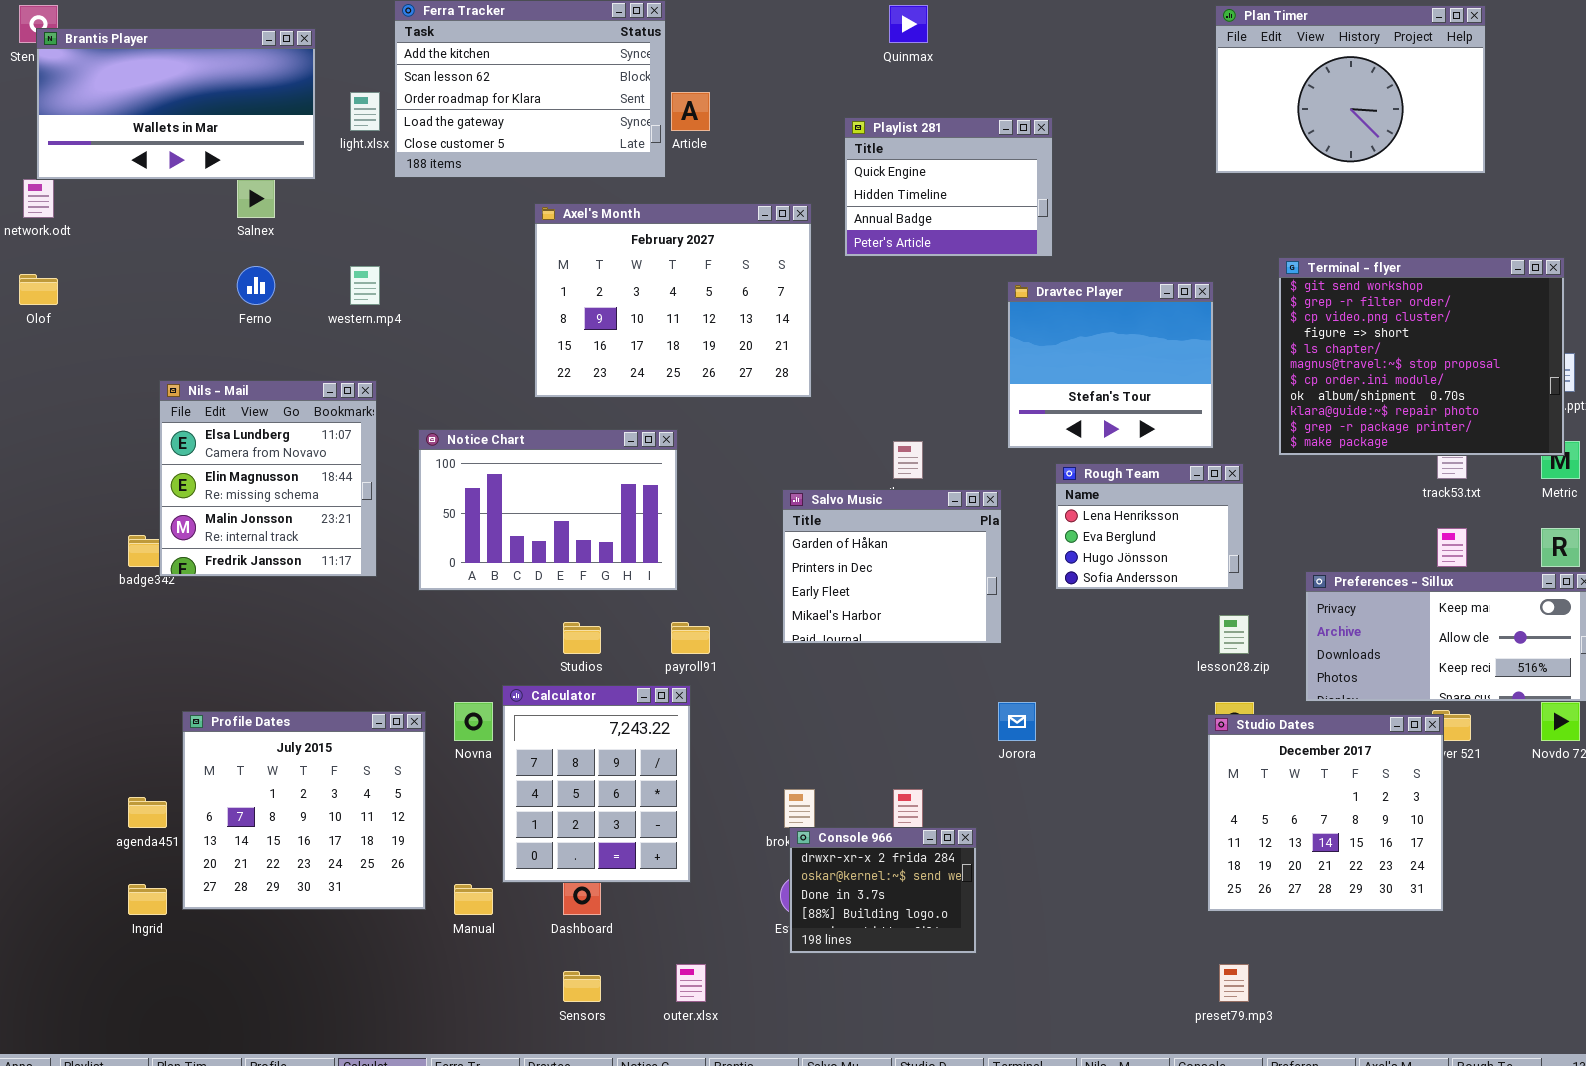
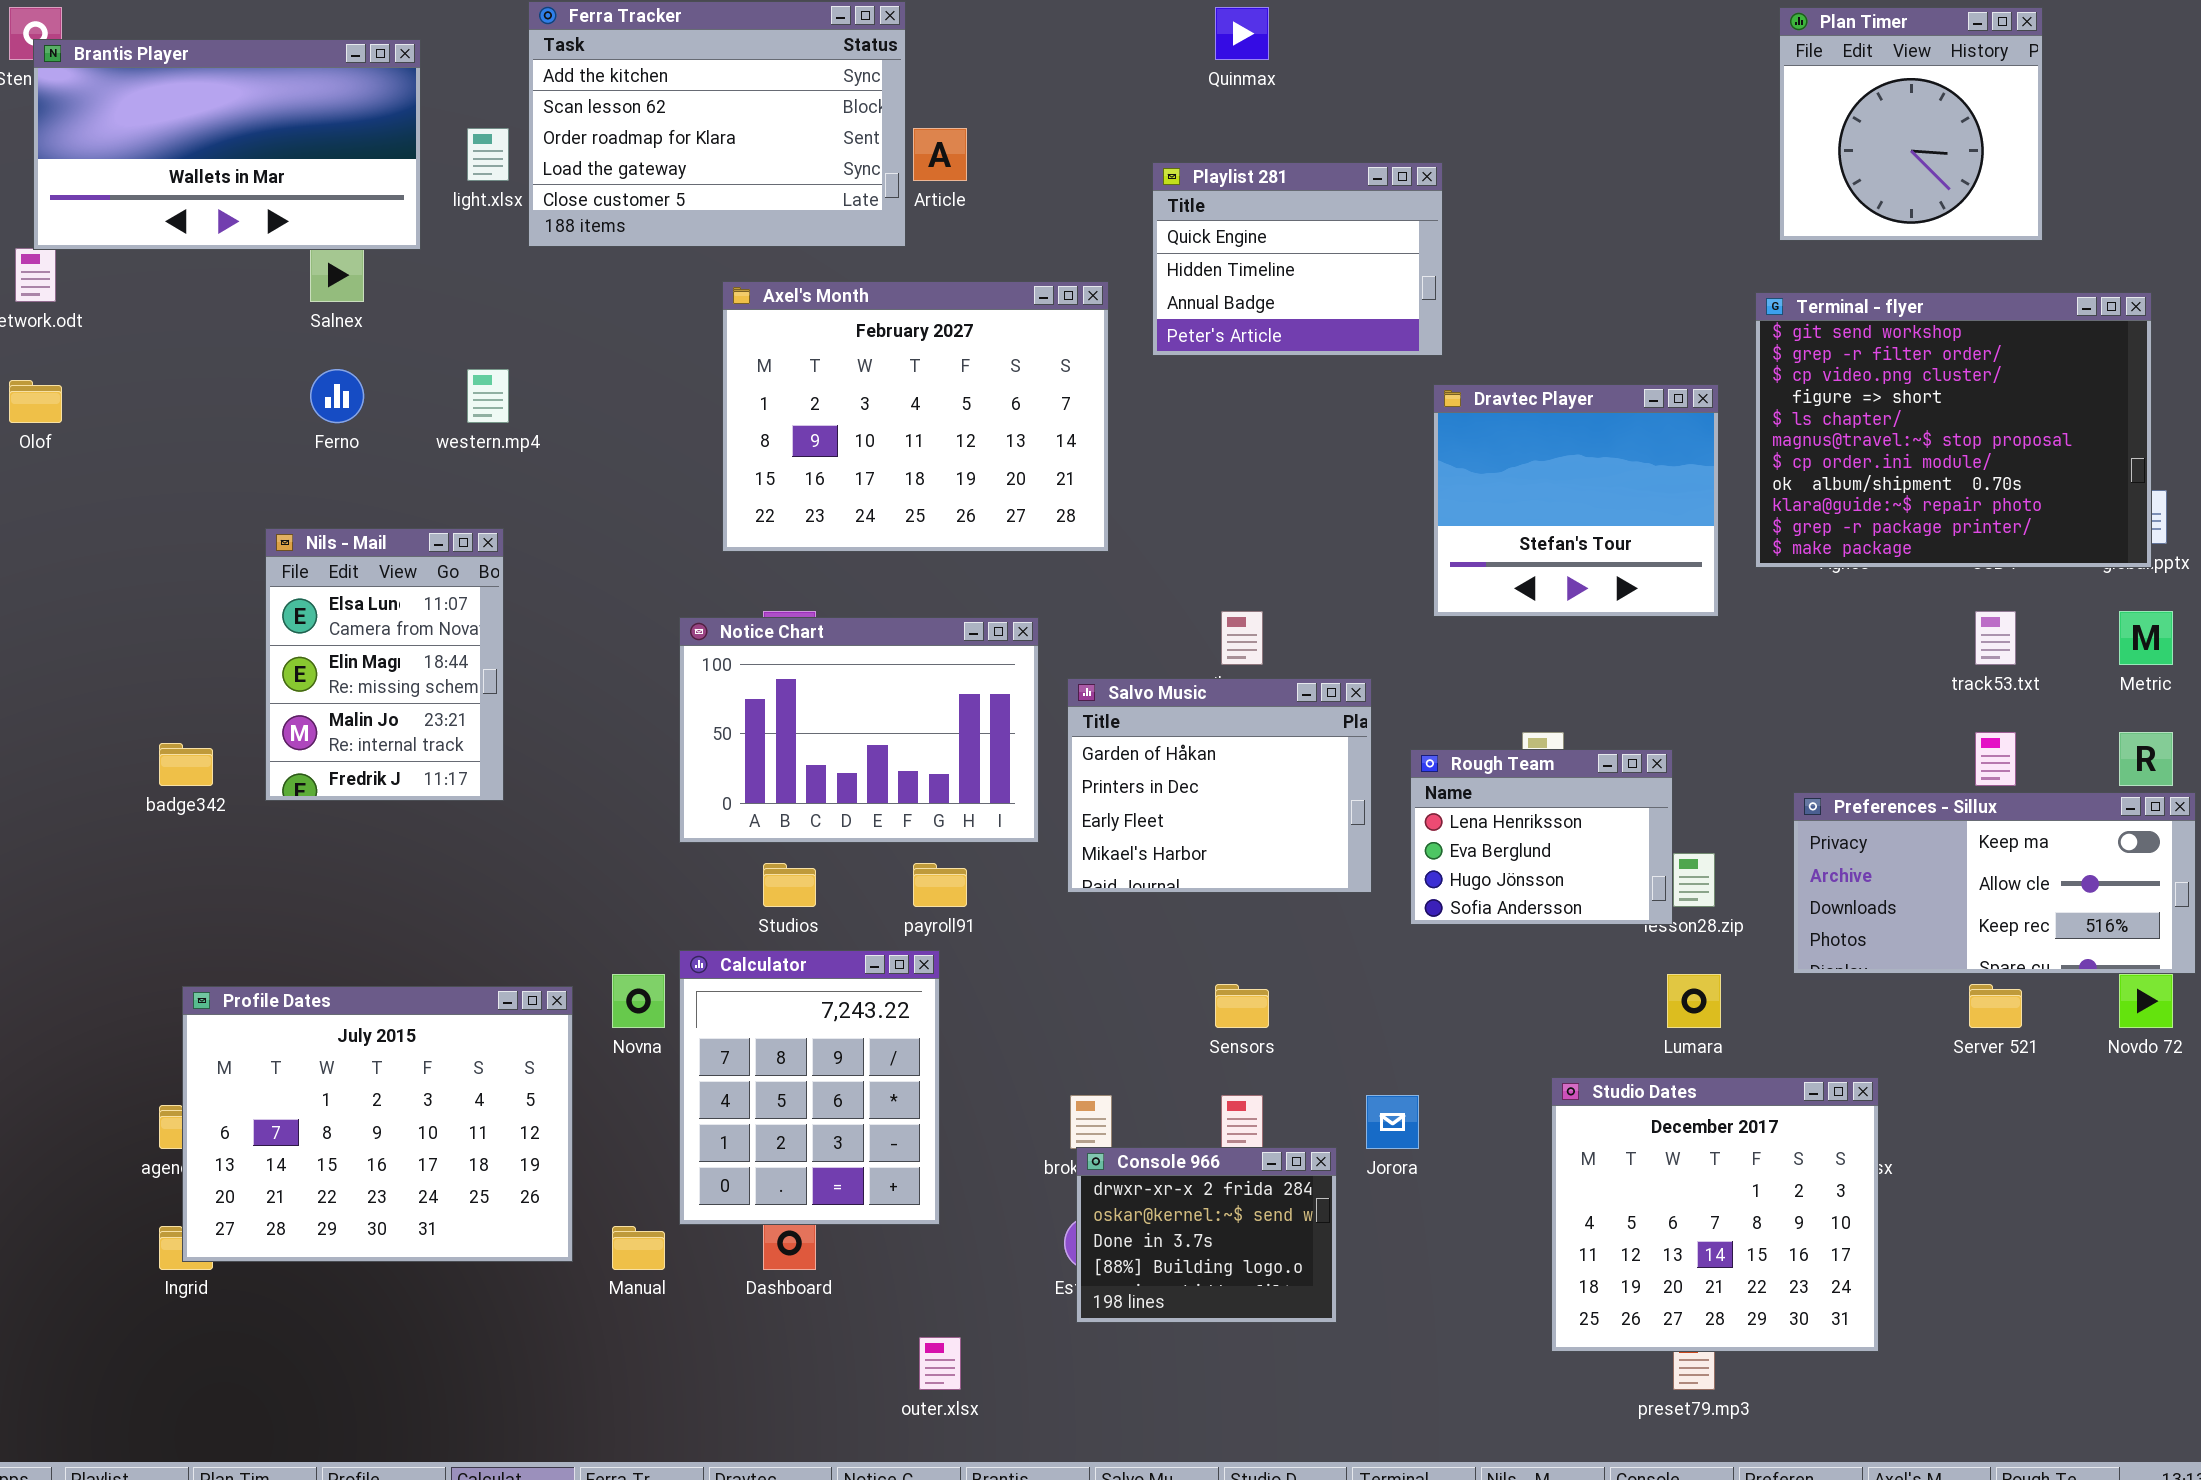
Plan Timer: [1215,5,1486,174] -> [1779,7,2043,241], resized
Terminal - flyer: [1278,257,1565,456] -> [1755,292,2152,568], moved
Dravtec Player: [1007,281,1214,449] -> [1433,384,1719,617], moved
Nils - Mail: [159,380,377,577] -> [265,528,504,801], resized
Notice Chart: [418,429,678,591] -> [679,617,1039,843], moved
Rough Team: [1055,463,1244,590] -> [1410,749,1673,925], moved
Jorora: [998,702,1036,741] -> [1366,1095,1419,1149], moved
Profile Dates: [182,711,426,910] -> [182,986,573,1262], resized
Studio Dates: [1207,714,1444,912] -> [1551,1077,1879,1352], moved
Sensors: [563,971,601,1002] -> [1215,984,1269,1028], moved

